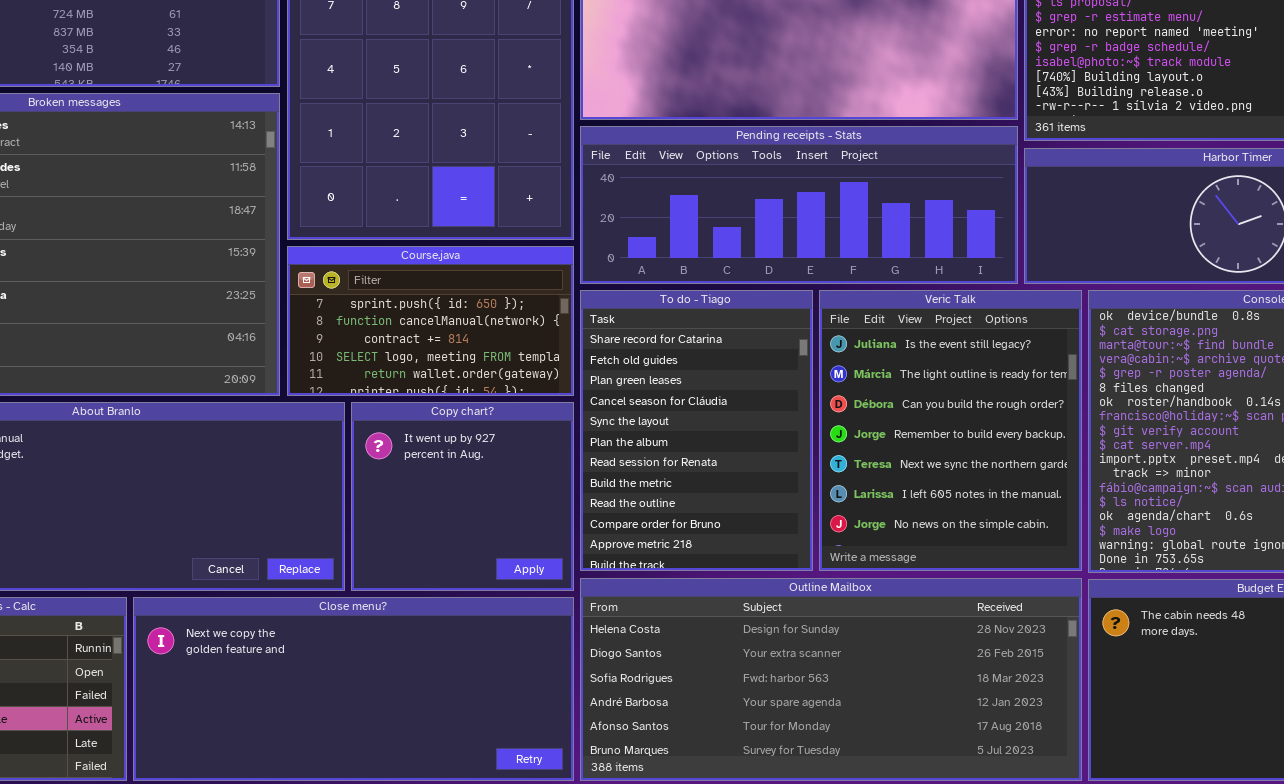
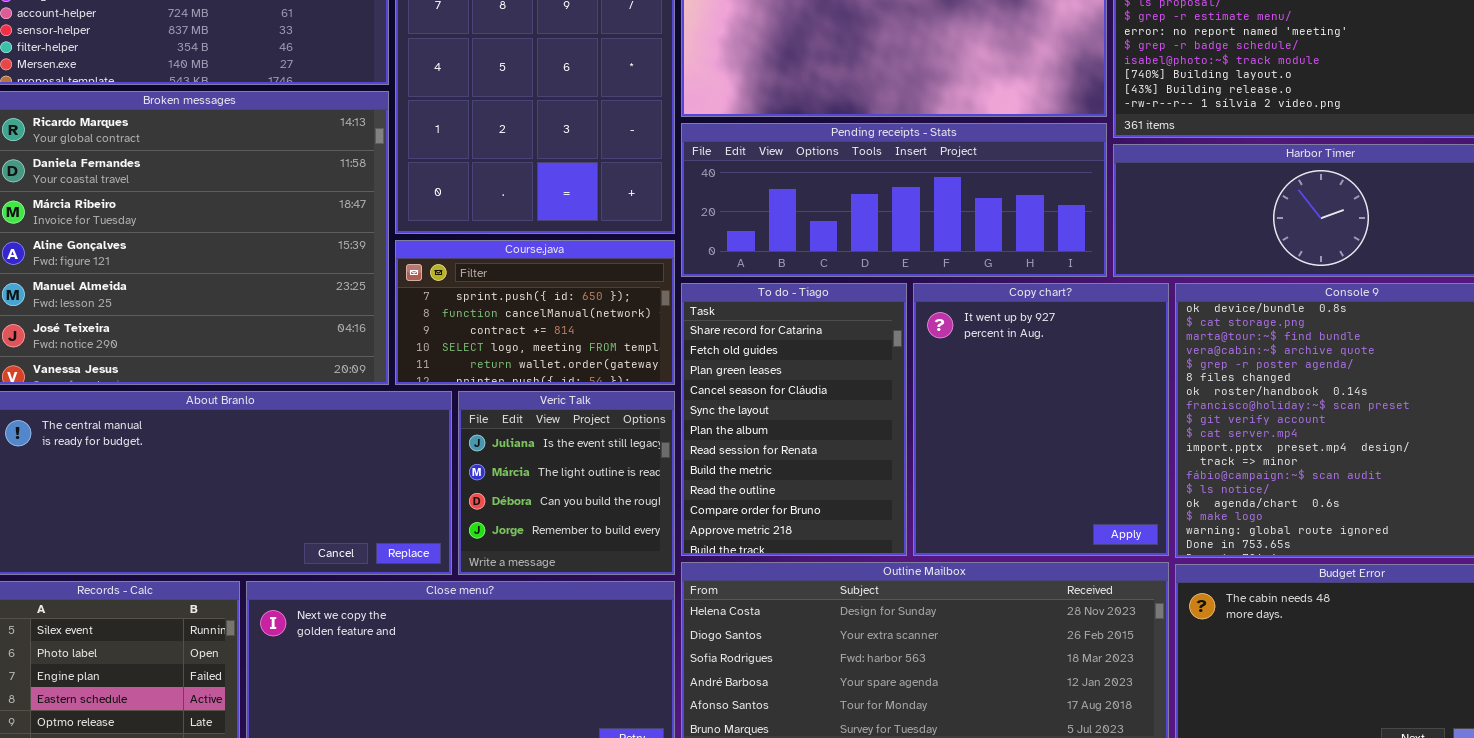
Veric Talk: [819,290,1082,571] -> [458,391,675,575], moved, resized
Copy chart?: [351,402,574,591] -> [913,283,1169,556], moved, resized

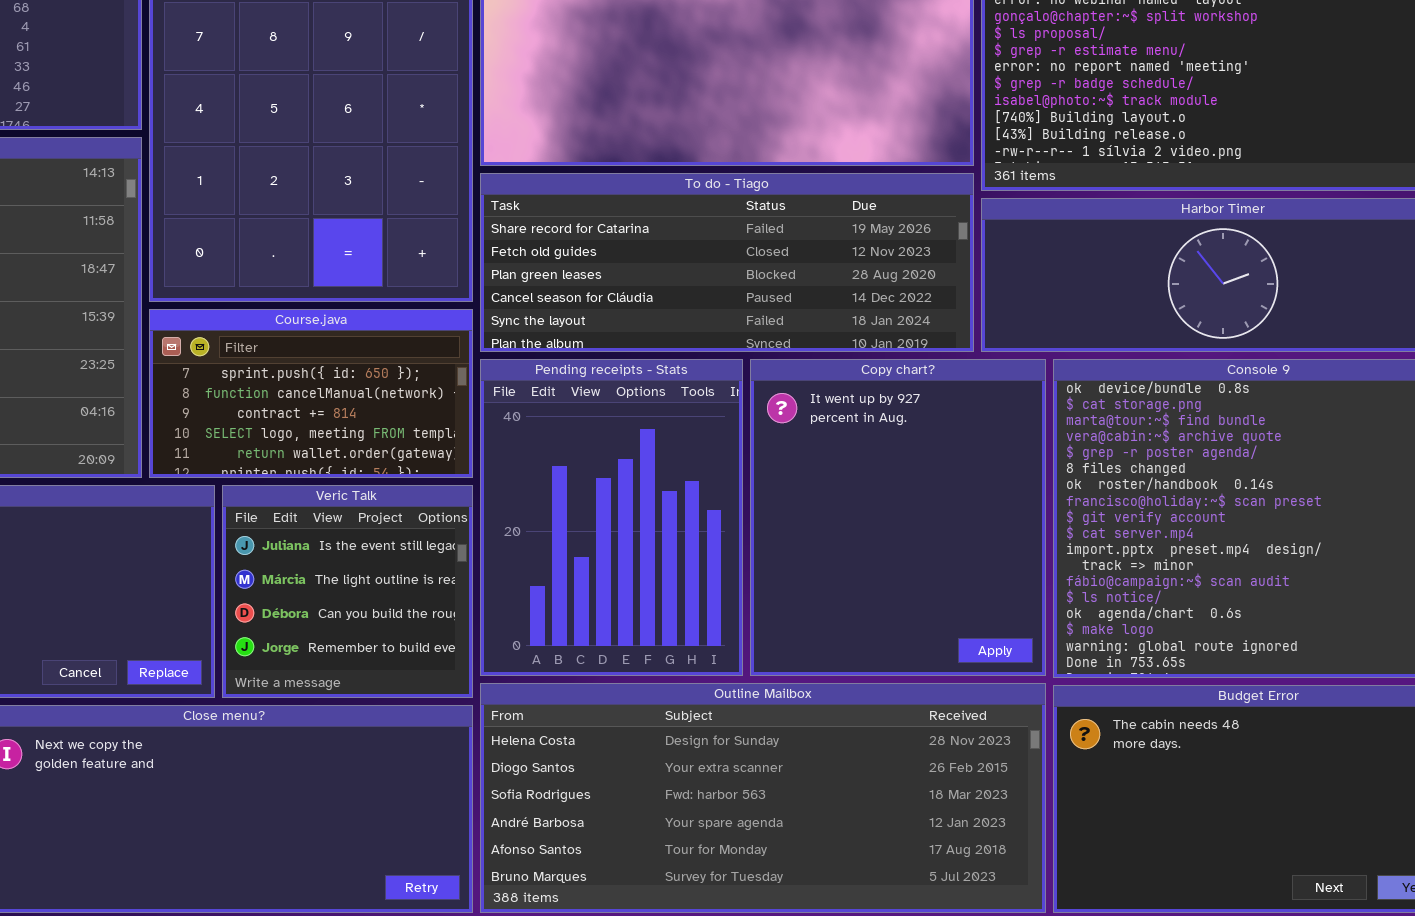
Pending receipts - Stats: [681,123,1107,277] -> [480,359,743,676], moved, resized
To do - Tiago: [681,283,907,556] -> [480,173,974,352], moved, resized

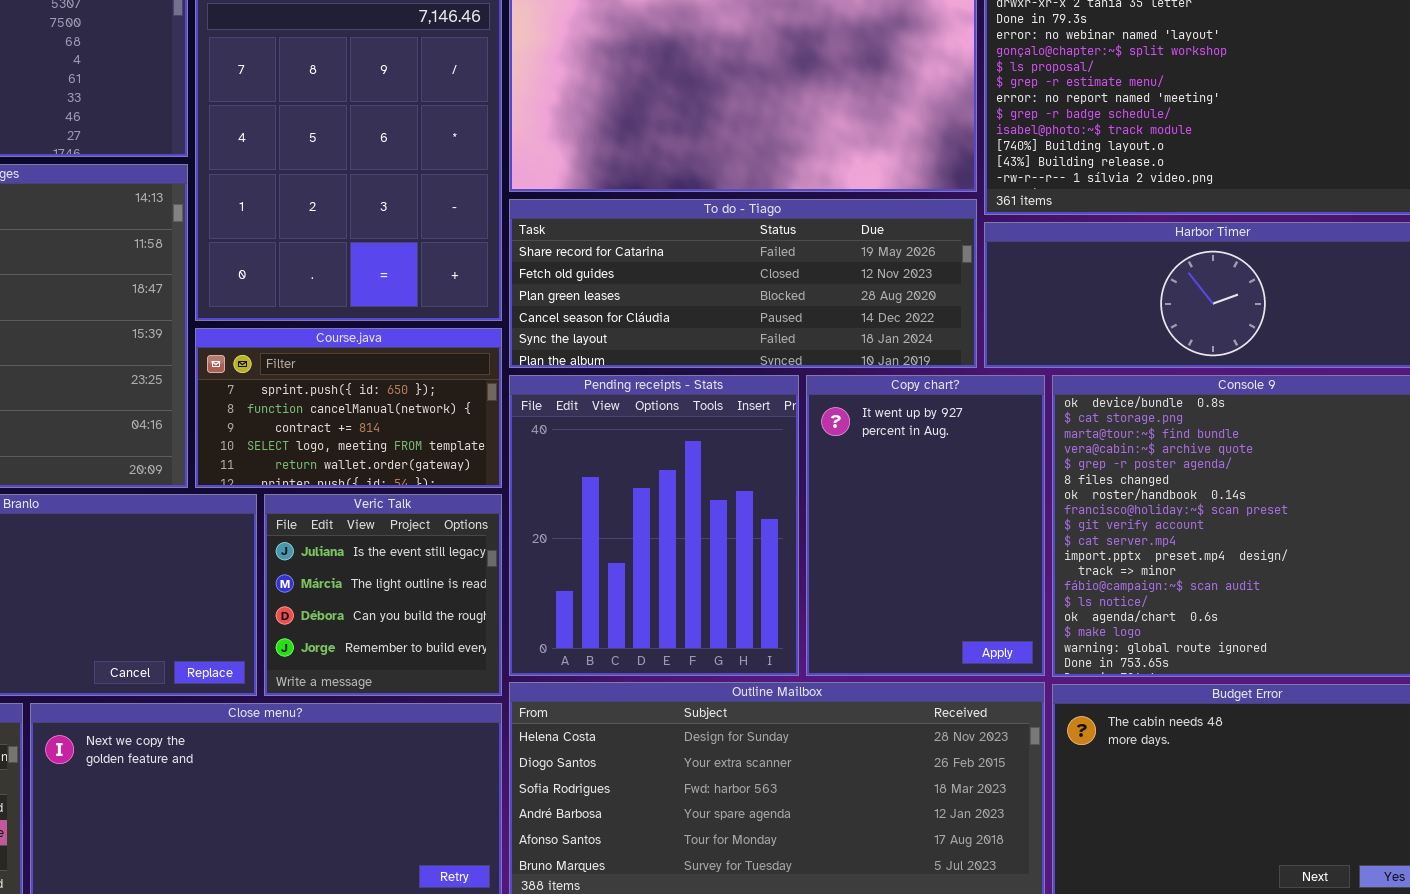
Pending receipts - Stats: [480,359,743,676] -> [509,375,799,676], resized
Copy chart?: [750,359,1046,676] -> [806,375,1045,676], resized

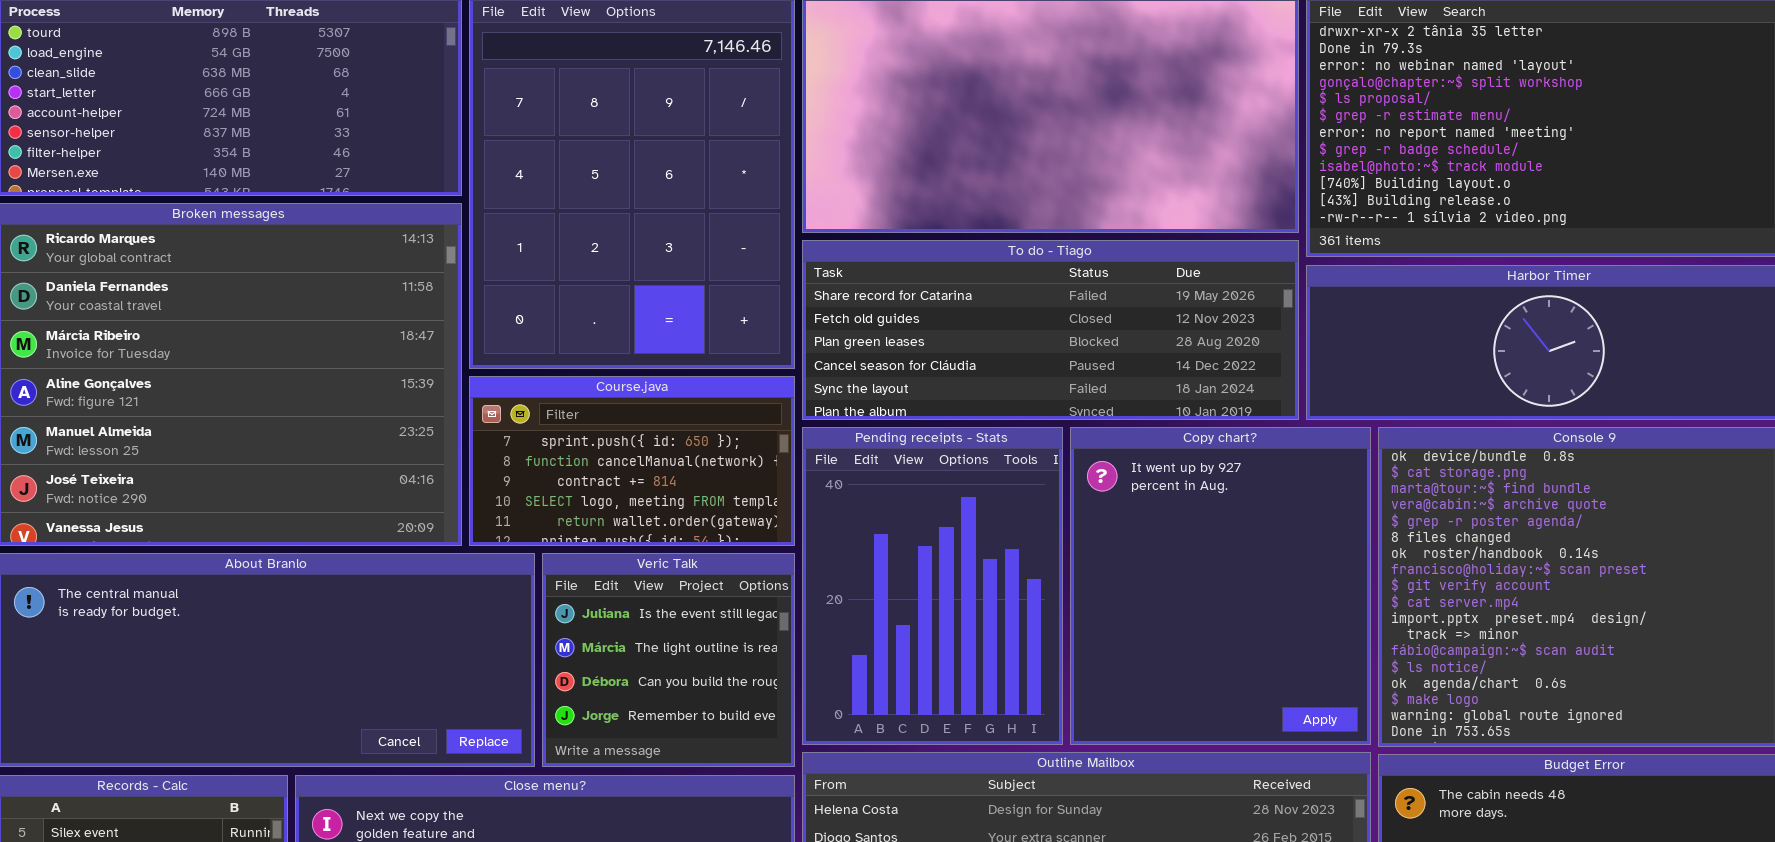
Pending receipts - Stats: [509,375,799,676] -> [802,427,1063,745], resized
Copy chart?: [806,375,1045,676] -> [1070,427,1371,745], resized

